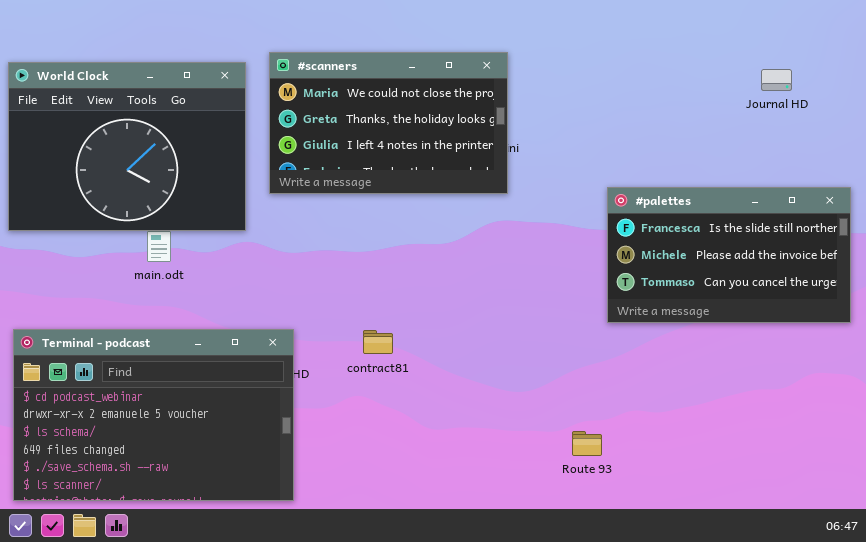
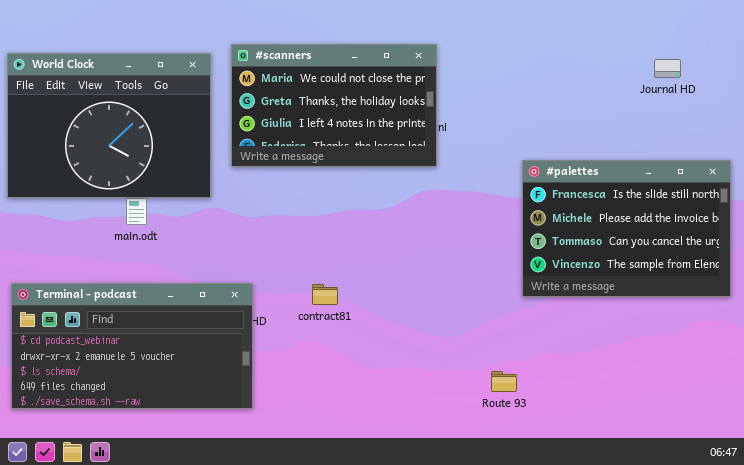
#palettes: [607,187,851,323] -> [522,160,731,297], resized
Terminal - podcast: [13,329,294,501] -> [11,283,253,409], resized

